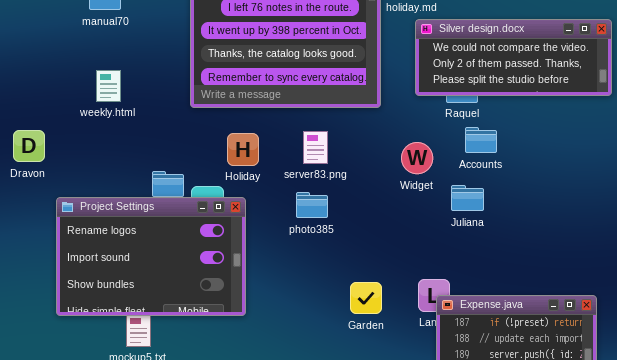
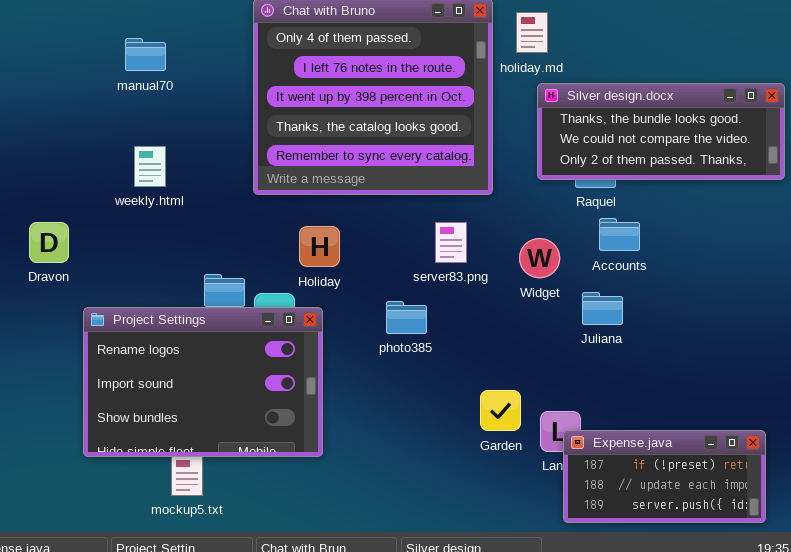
Silver design.docx: [415,19,612,96] -> [537,83,785,180], scrolled up 1 row
server83.png: [303,131,328,164] -> [435,222,467,263], moved
Garden: [350,282,382,314] -> [480,390,521,431], moved

